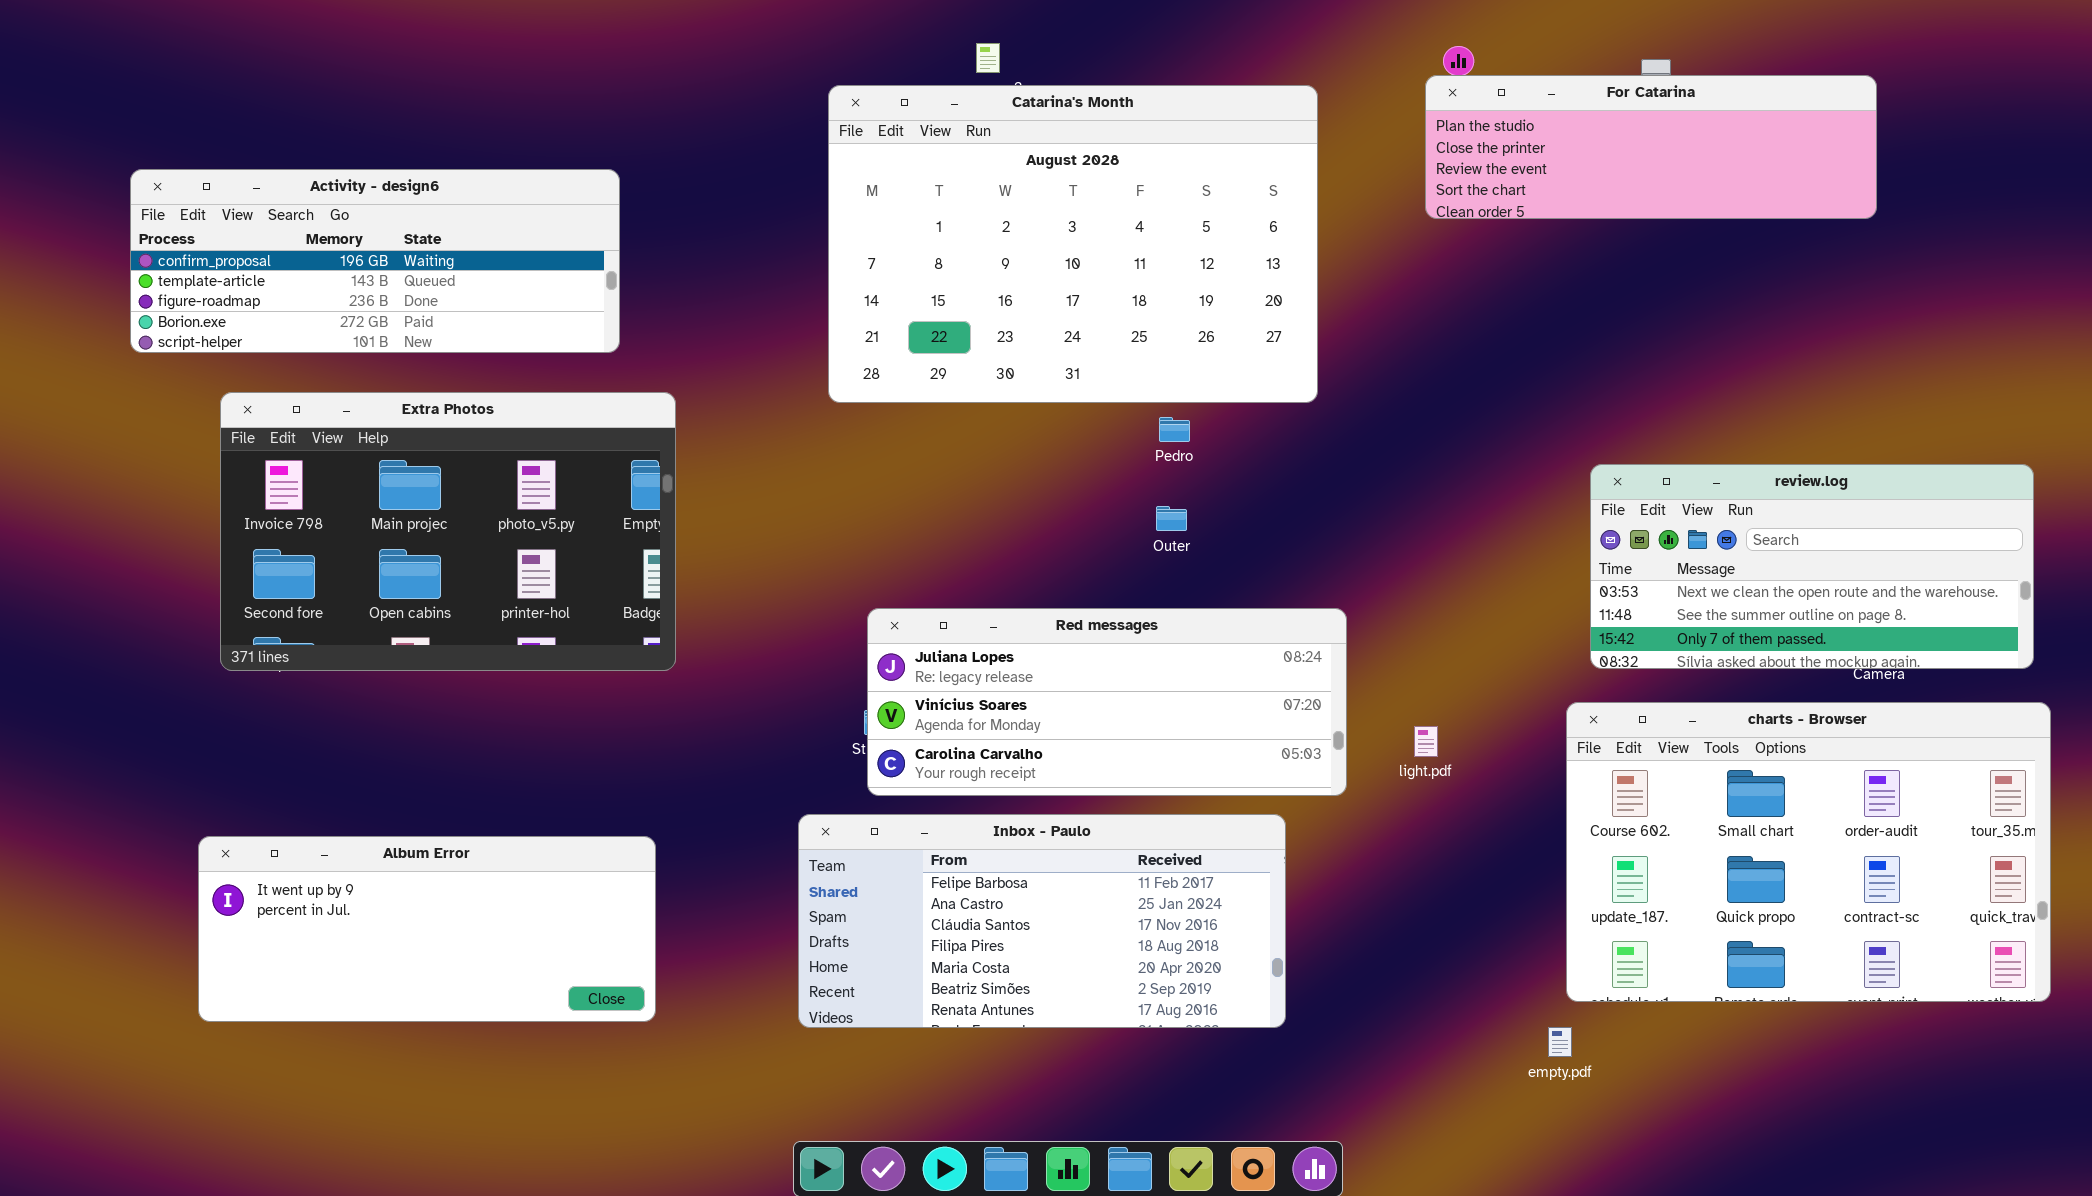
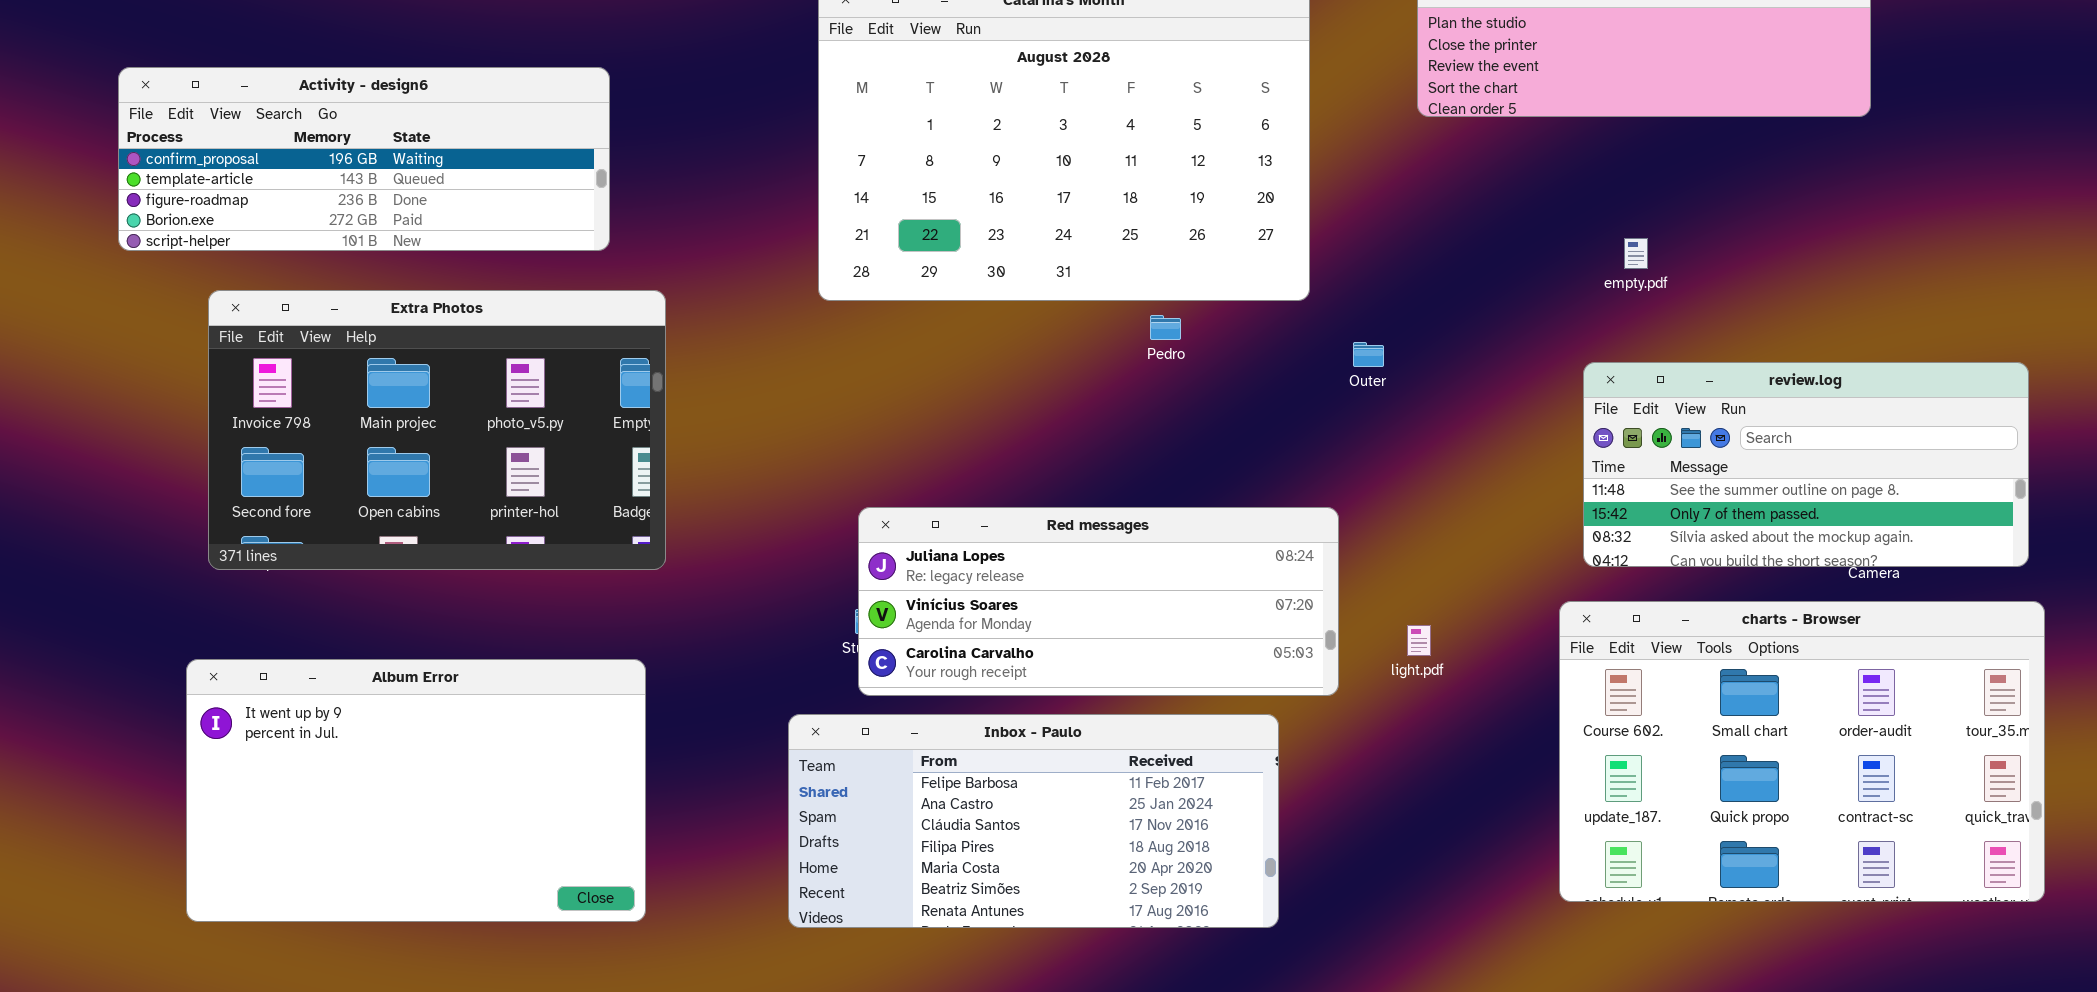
review.log: [1590,464,2034,669] -> [1583,362,2029,567], scrolled down 1 row
Outer: [1156,506,1187,531] -> [1353,342,1384,367], moved
Album Error: [198,836,656,1022] -> [186,659,646,922], resized
empty.pdf: [1548,1027,1572,1057] -> [1624,238,1648,269], moved

